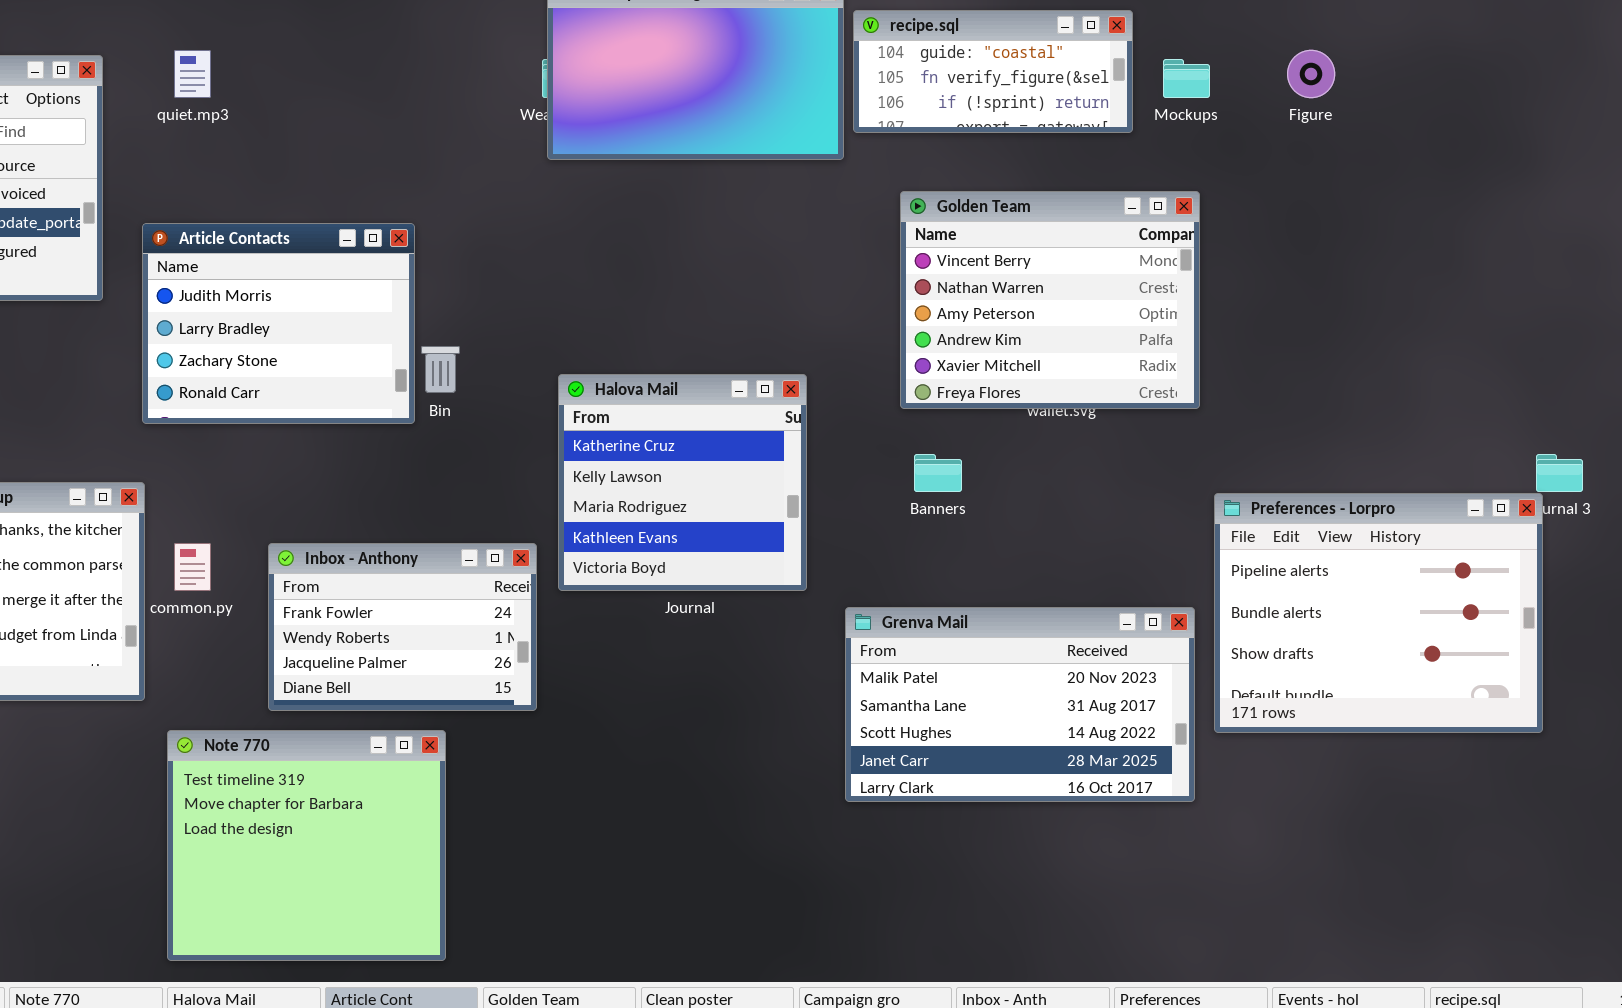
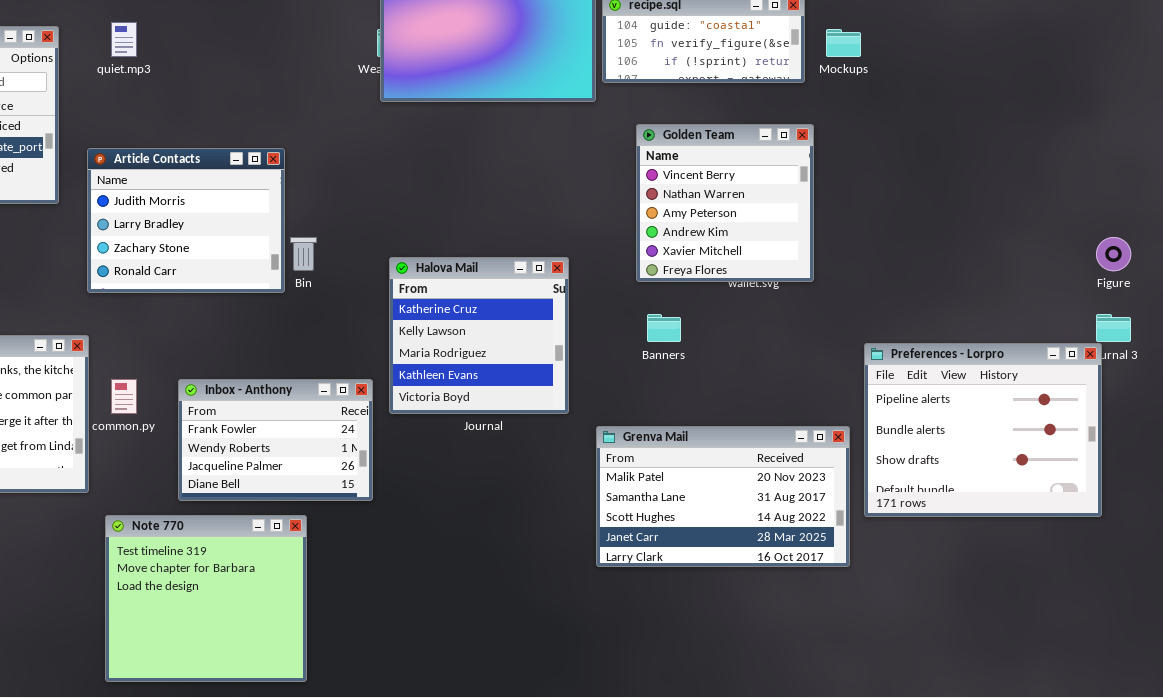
Figure: [1287,50,1335,98] -> [1096,237,1131,271], moved
Golden Team: [900,191,1200,409] -> [636,124,814,282], resized

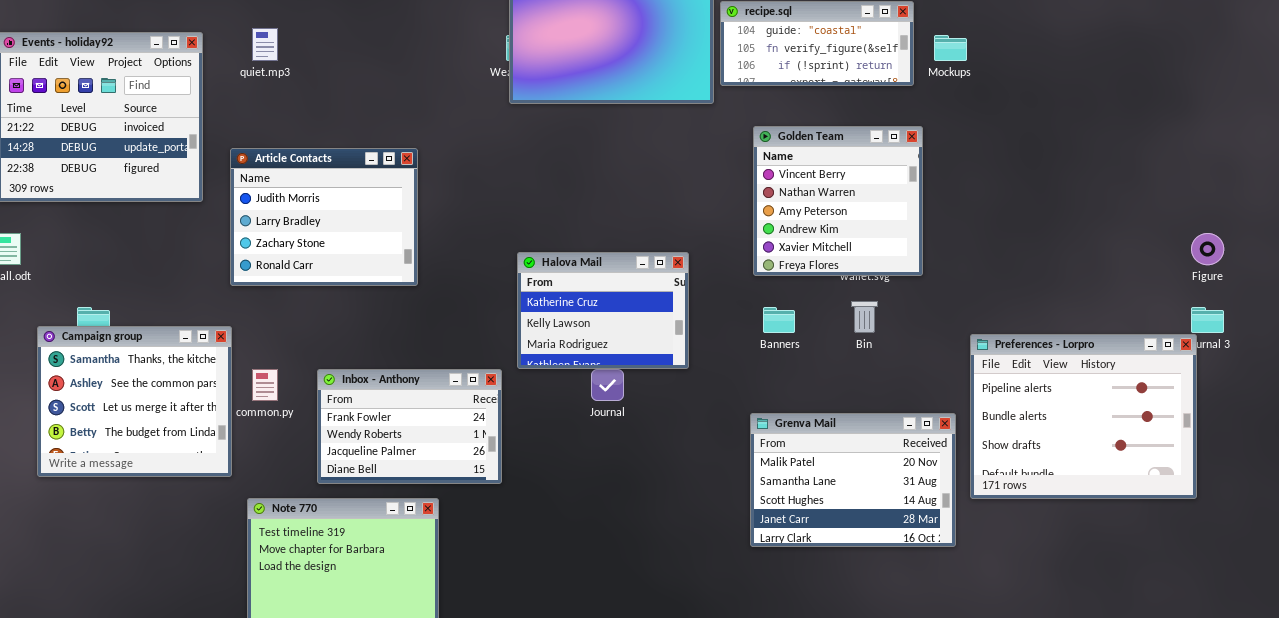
Bin: [290,237,317,271] -> [851,301,878,333], moved
Halova Mail: [389,257,569,414] -> [517,252,689,369], resized
Grenva Mail: [596,426,850,567] -> [750,413,956,547], resized

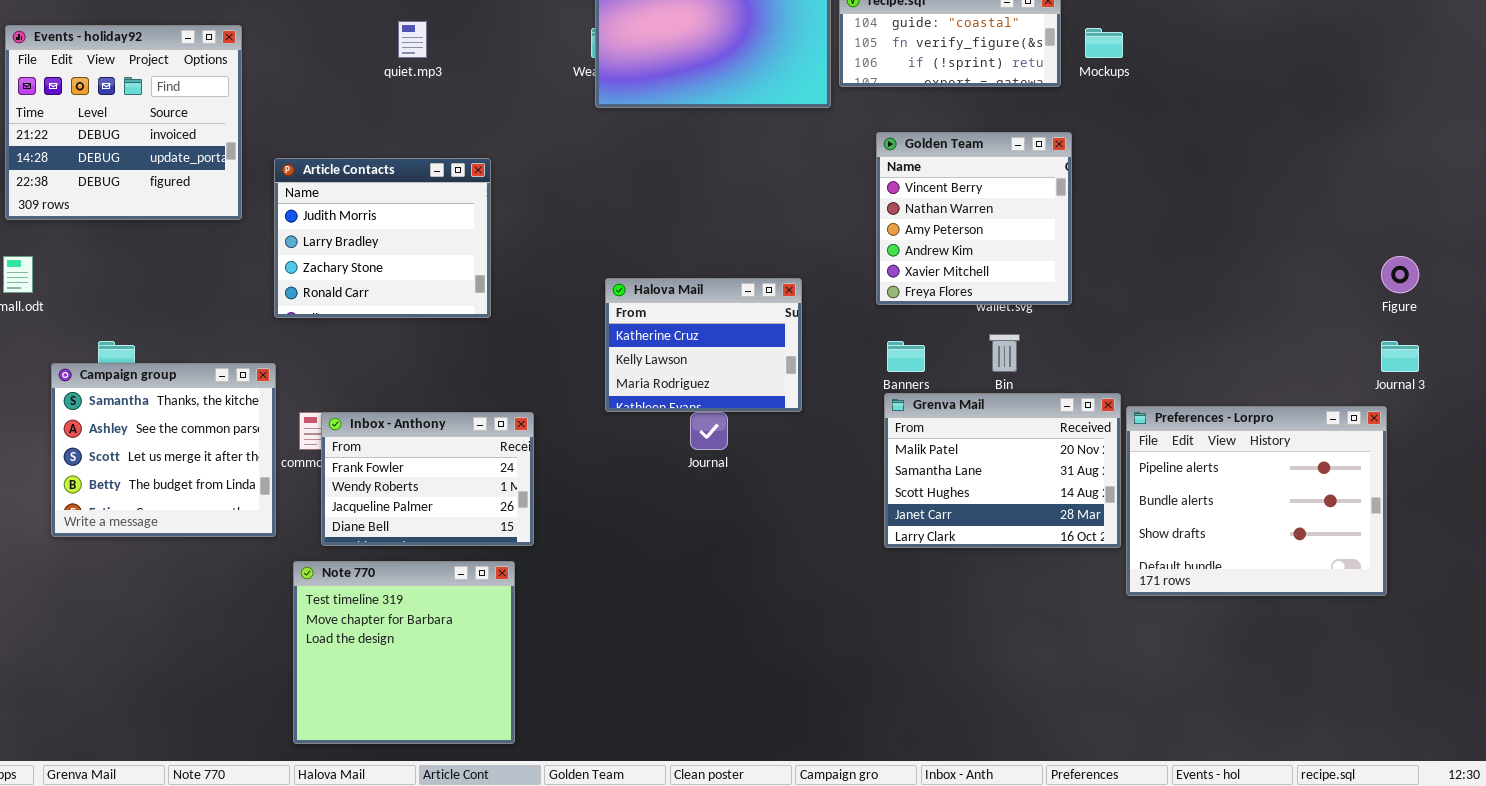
quiet.mp3: [252,28,278,61] -> [398,21,427,58], moved
Preferences - Lorpro: [970,334,1197,499] -> [1126,406,1387,596], moved
Inbox - Anthony: [317,369,502,484] -> [321,412,534,546], moved
Grenva Mail: [750,413,956,547] -> [884,393,1121,548], moved

